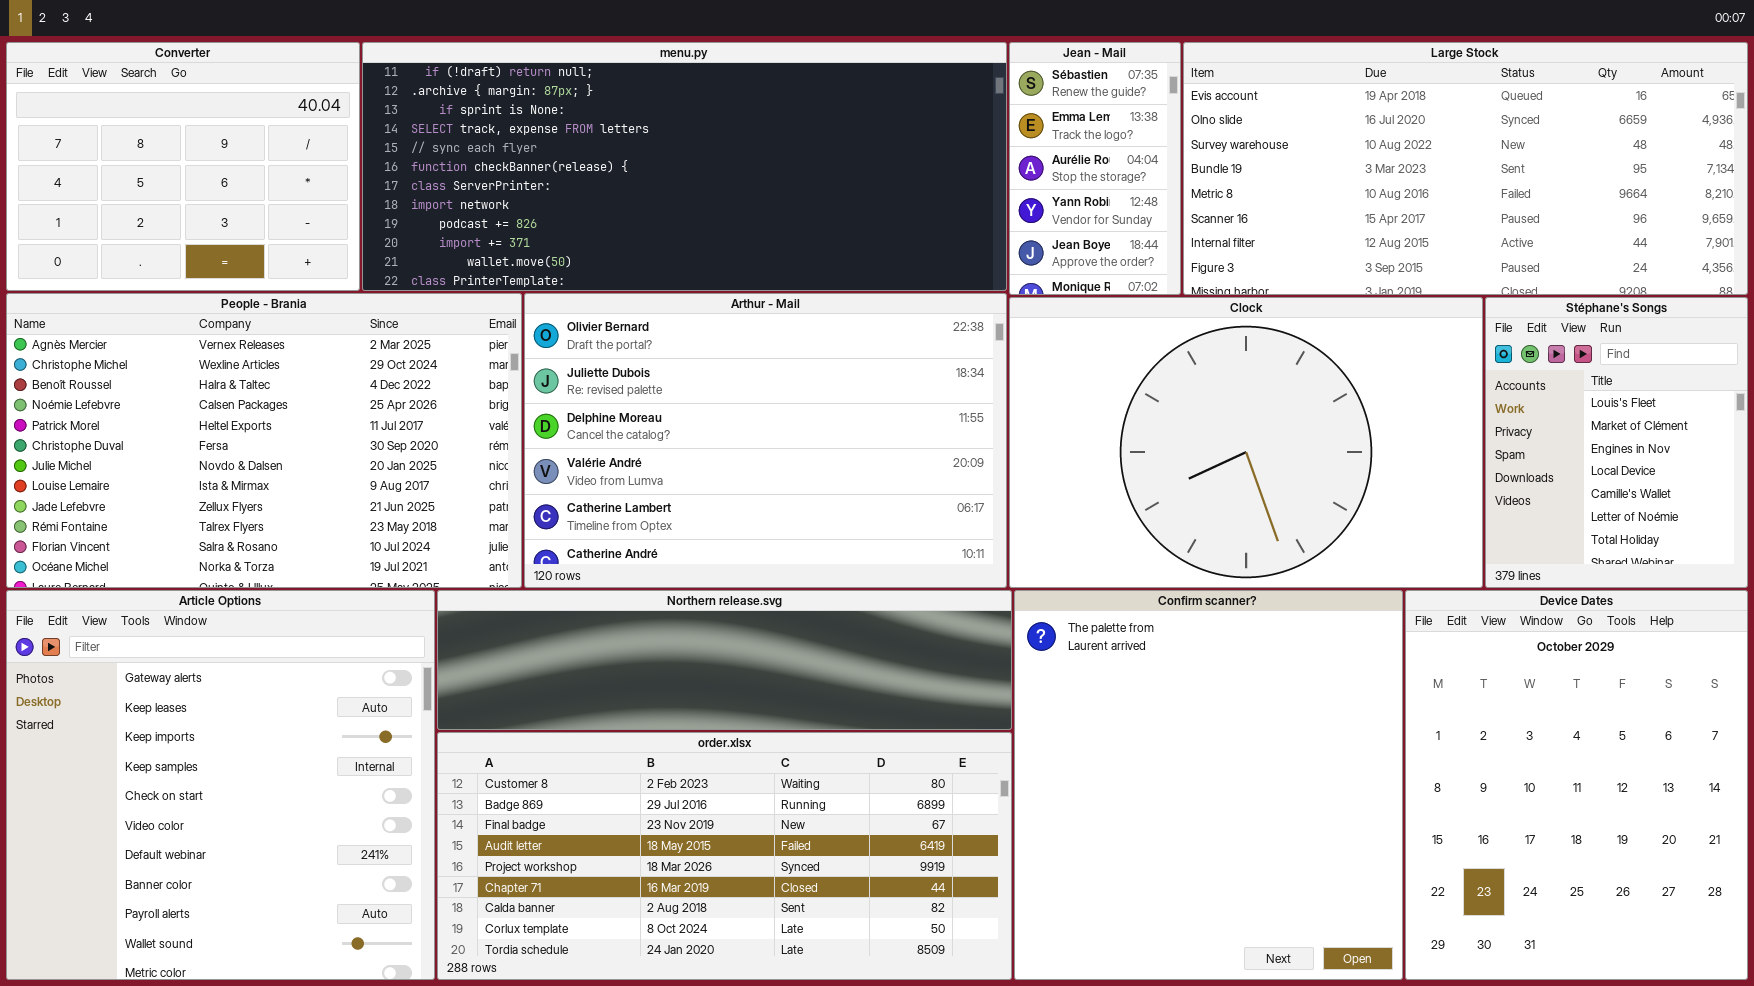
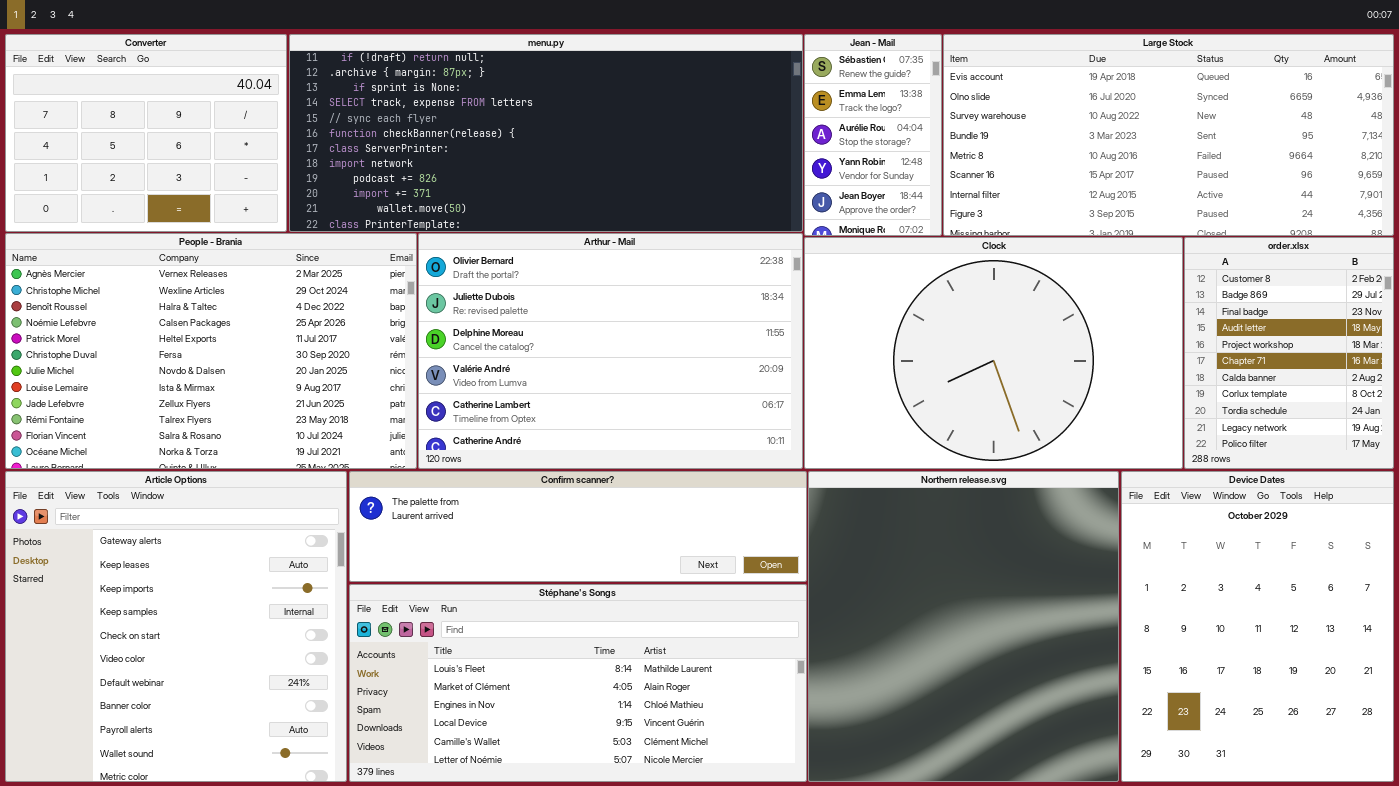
Stéphane's Songs: [1485,297,1748,588] -> [349,584,807,782], moved, resized
Northern release.svg: [437,590,1012,730] -> [808,471,1119,782], moved, resized
Confirm scanner?: [1014,590,1403,980] -> [349,471,807,582], moved, resized
order.xlsx: [437,732,1012,980] -> [1184,237,1394,469], moved, resized

